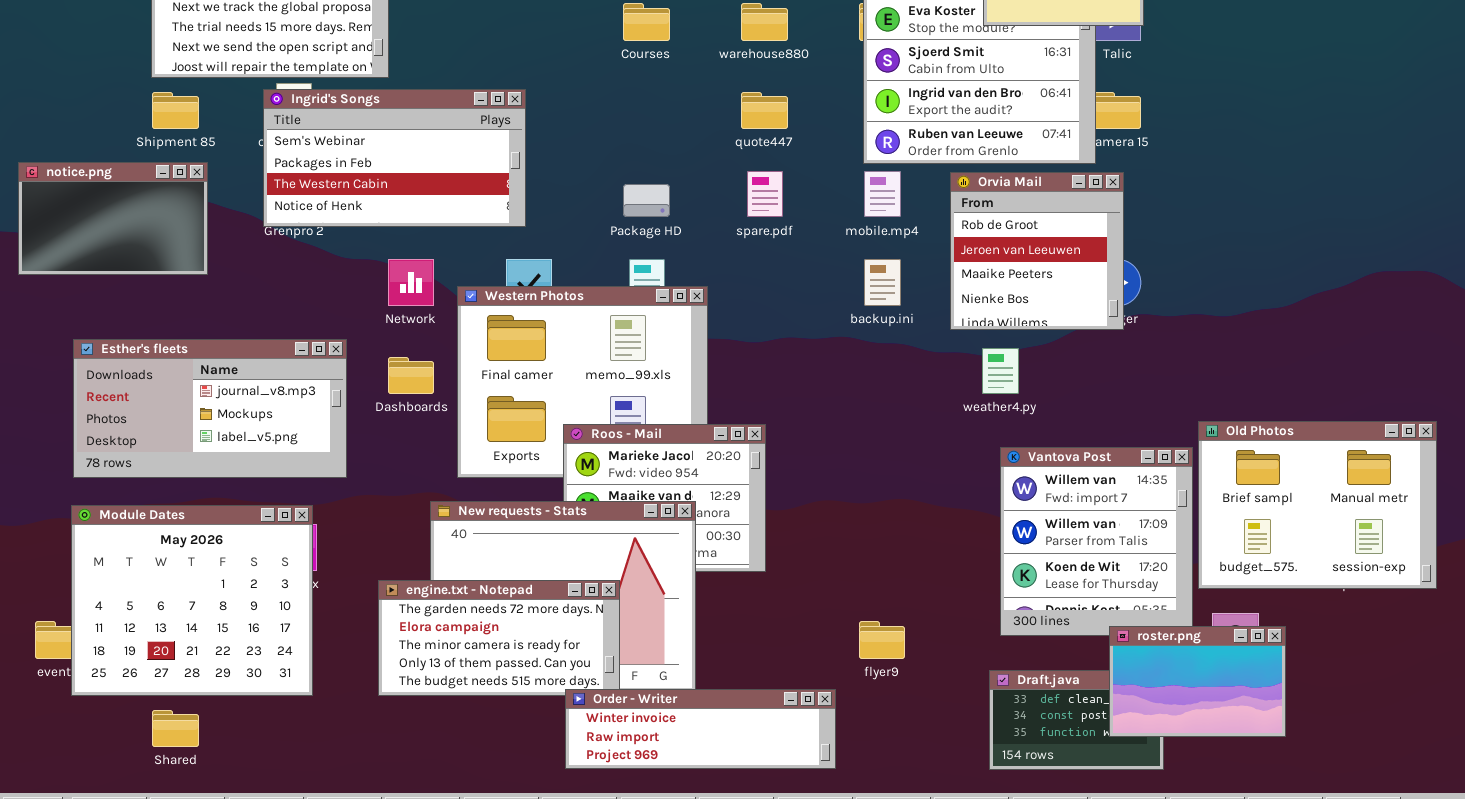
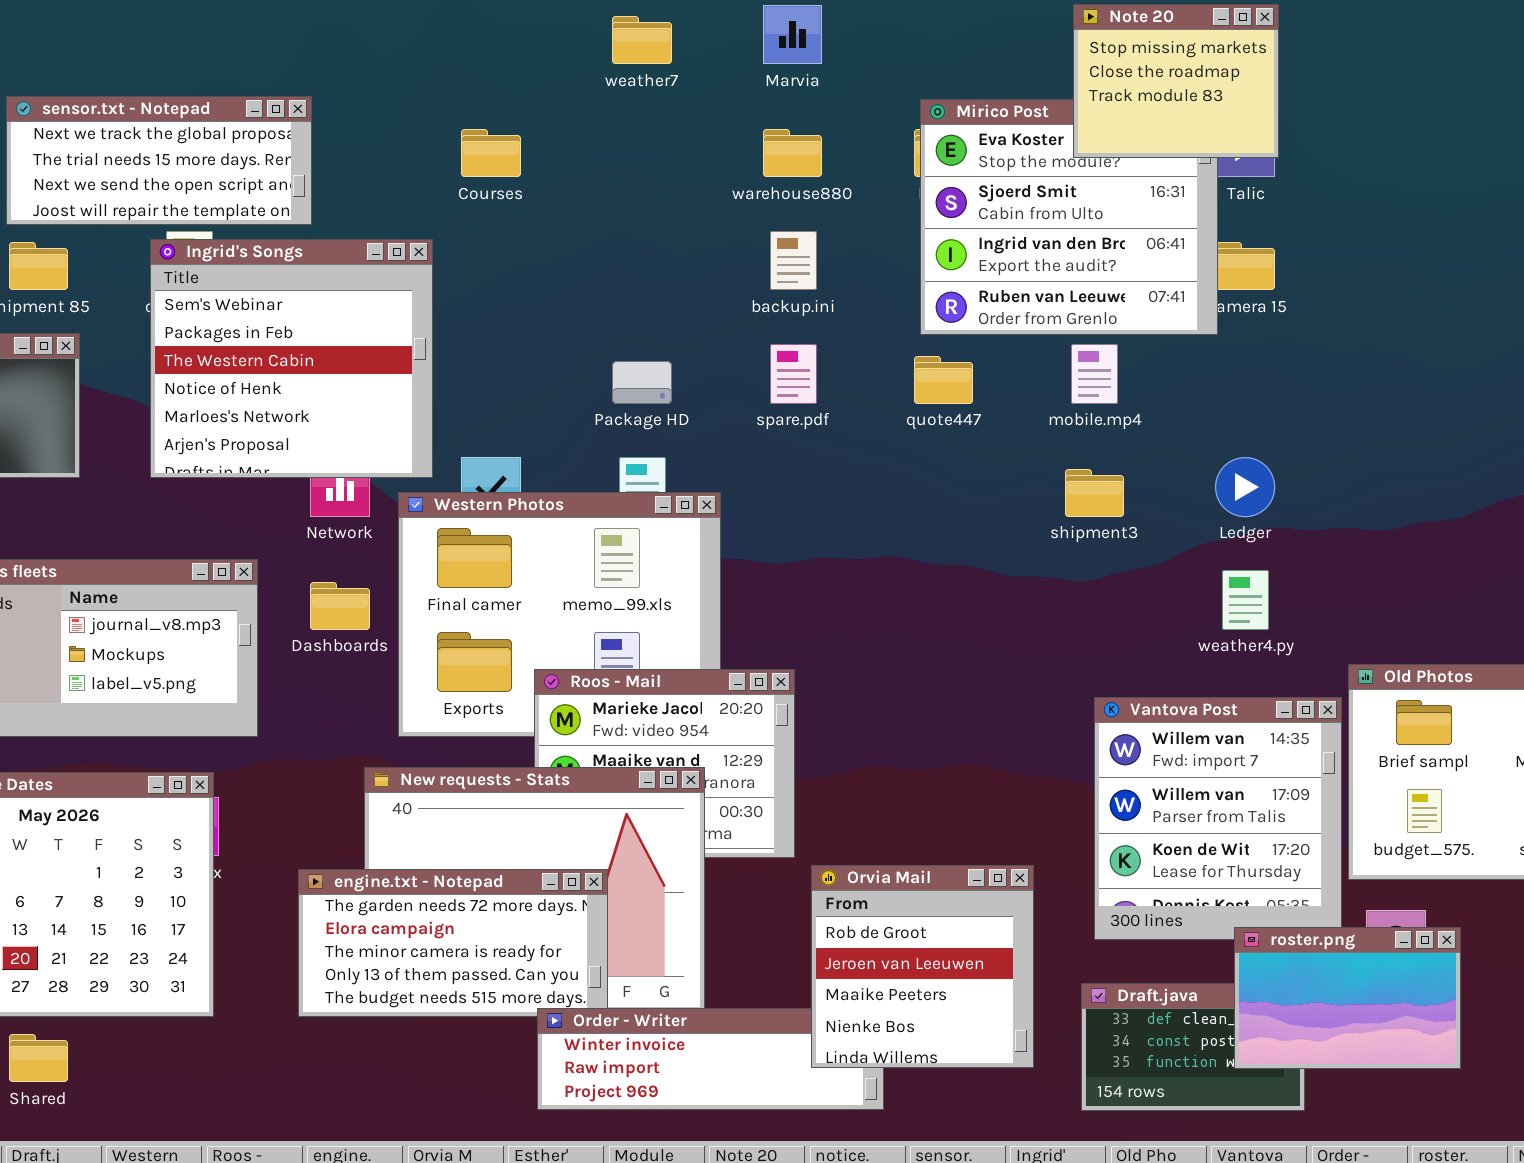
Courses: [623,3,670,41] -> [461,129,521,177], moved
Ingrid's Songs: [263,89,526,227] -> [150,239,433,478], resized
quote447: [741,92,788,129] -> [914,356,973,404], moved
mobile.mp4: [864,171,901,217] -> [1071,344,1118,404], moved
Orvia Mail: [950,172,1124,330] -> [811,865,1034,1068], moved
backup.ini: [864,259,901,306] -> [770,231,817,290], moved
weather4.py: [982,348,1019,394] -> [1222,570,1269,630], moved

